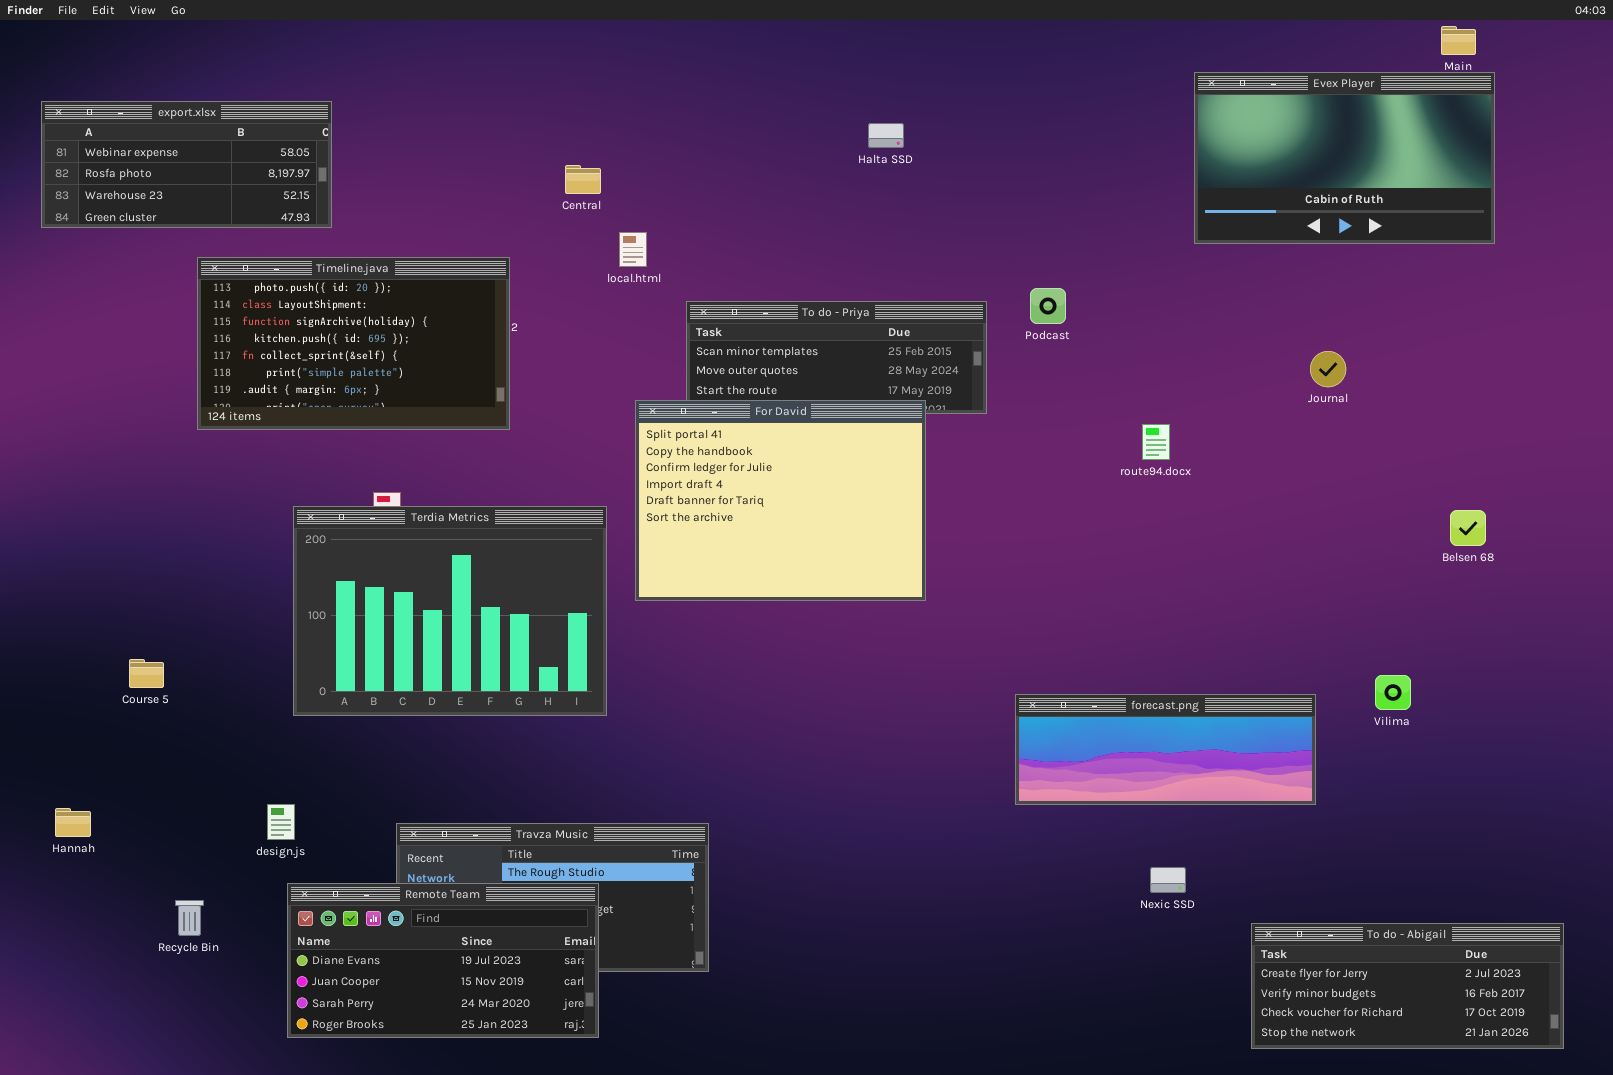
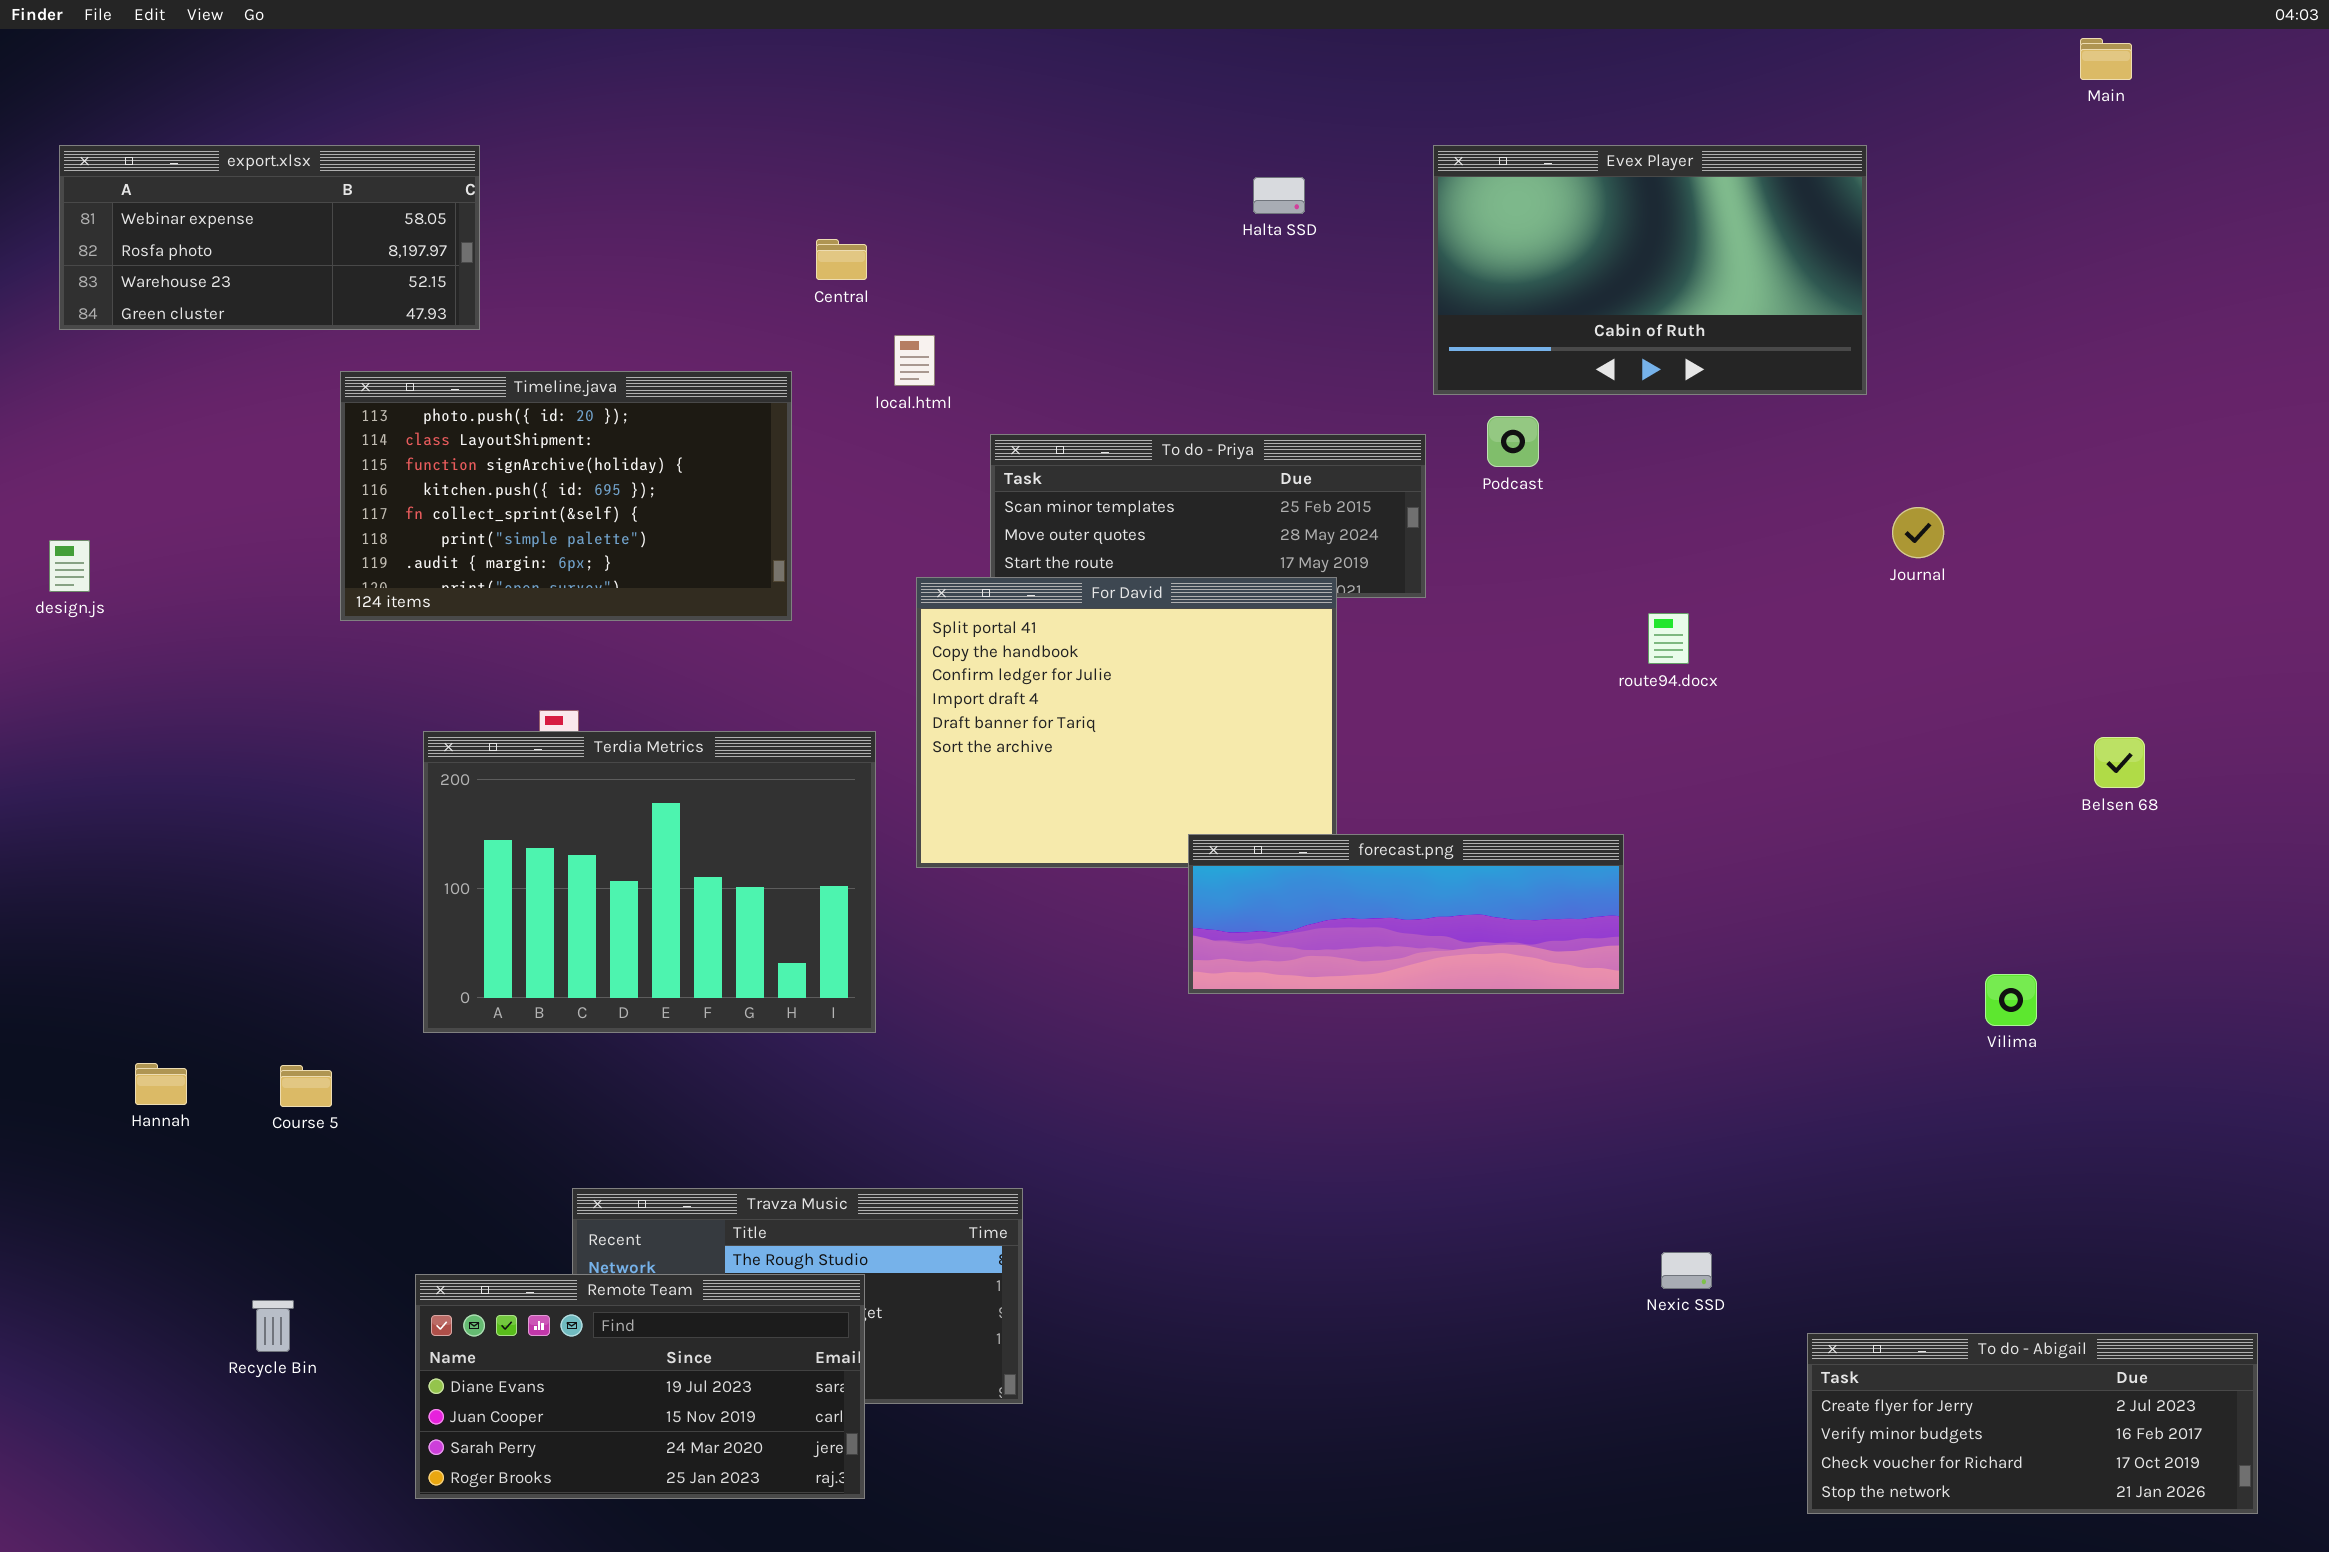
Evex Player: [1194,72,1495,244] -> [1433,145,1867,395], moved
Timeline.java: [197,257,510,430] -> [340,371,792,621], moved
Course 5: [129,659,164,688] -> [280,1065,332,1107], moved
forecast.png: [1015,694,1316,805] -> [1188,834,1624,994], moved
design.js: [267,804,295,840] -> [49,540,90,592], moved
Hannah: [55,808,91,837] -> [135,1063,187,1105], moved

